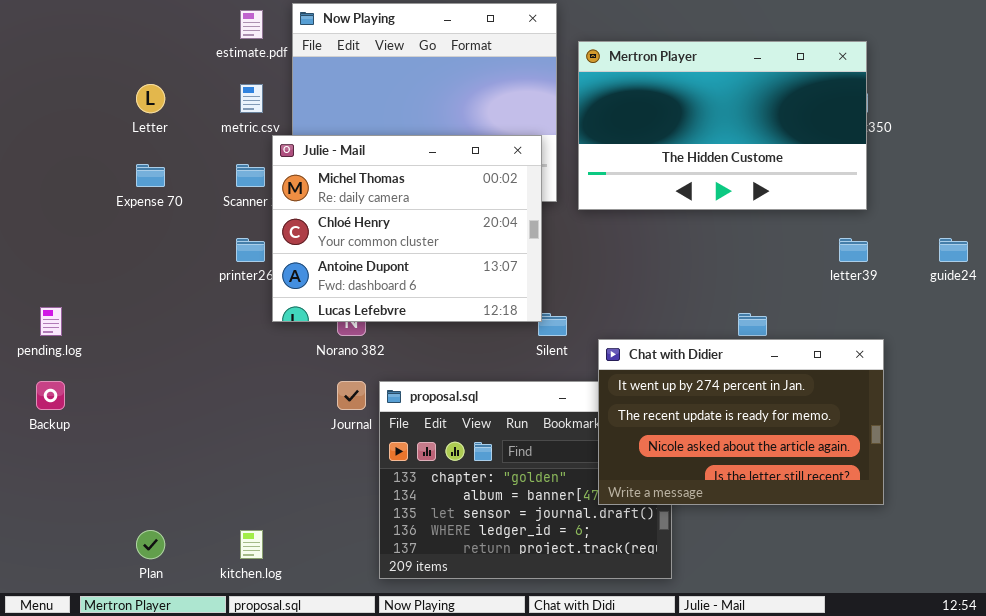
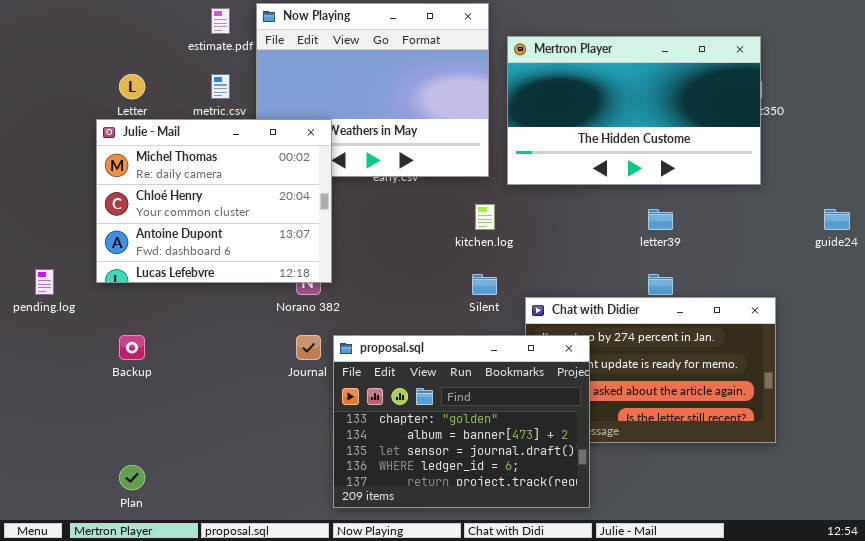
Julie - Mail: [272,135,542,322] -> [96,119,332,283], moved
letter39: [839,238,868,262] -> [648,209,673,230], moved
Backup: [36,381,65,410] -> [119,335,145,360], moved
proposal.sql: [379,381,672,579] -> [333,335,590,508], raised
kitchen.log: [240,530,263,559] -> [475,204,495,230], moved

